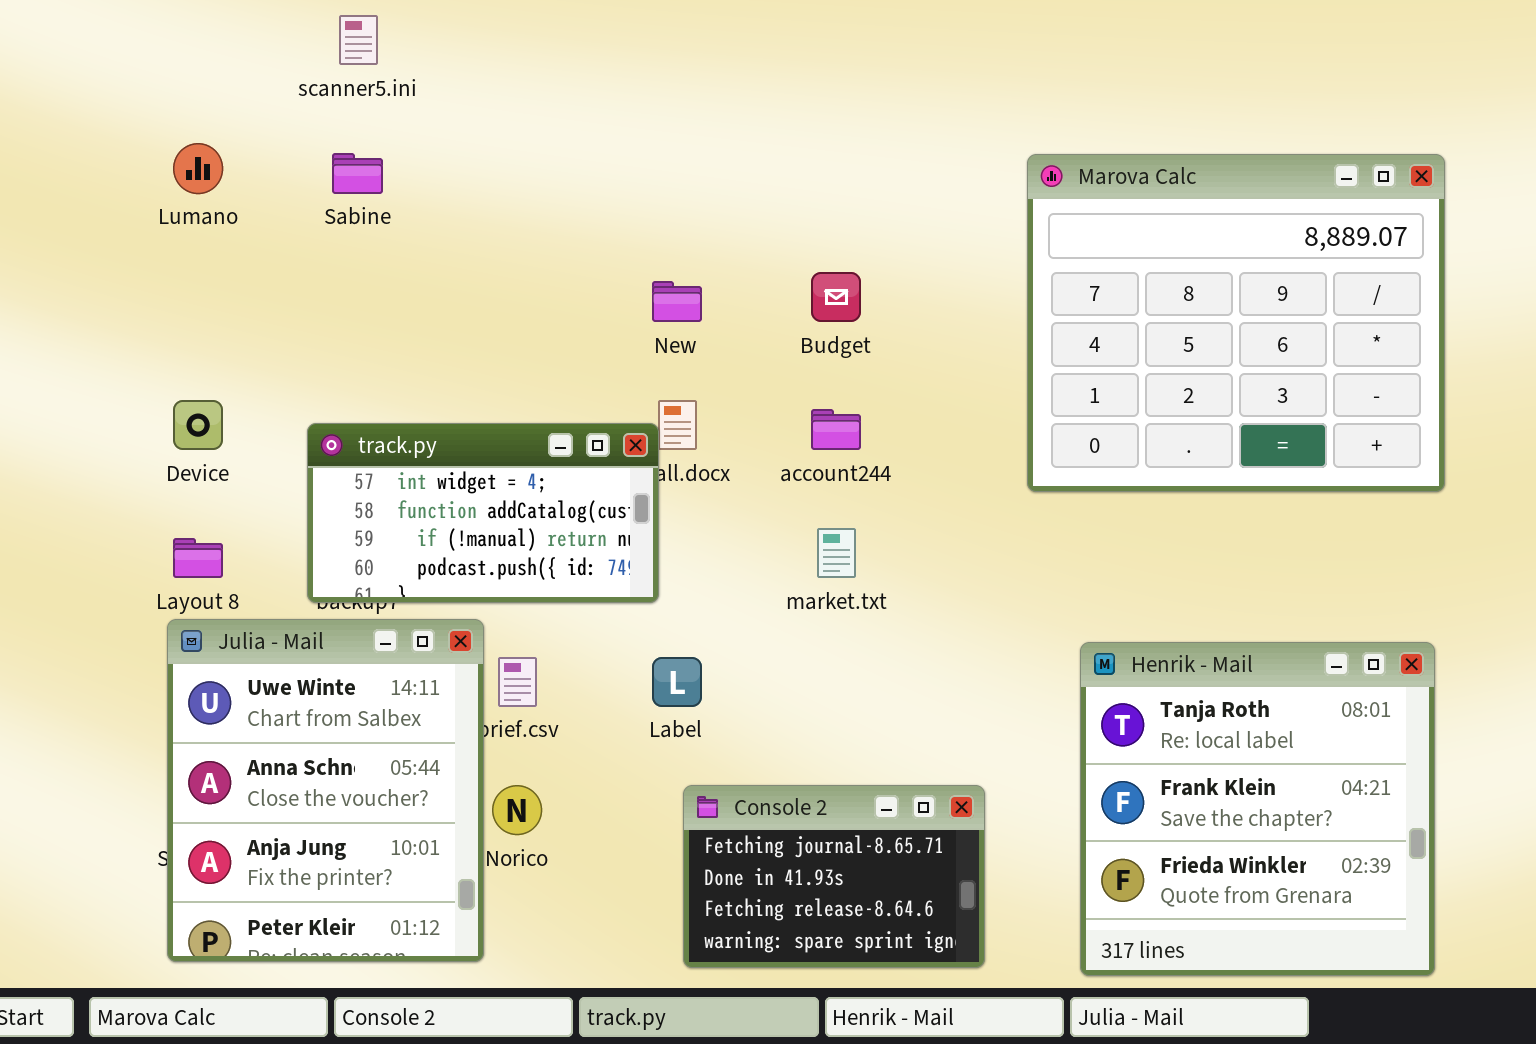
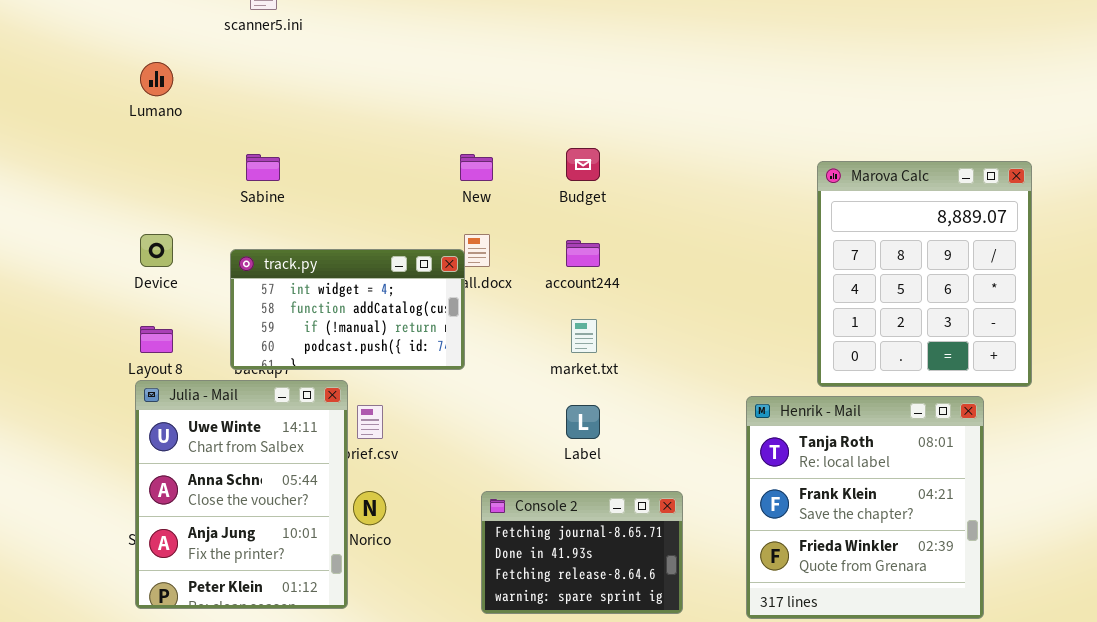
Sabine: [332,153,383,194] -> [246,154,280,181], moved
Marova Calc: [1027,154,1445,492] -> [817,161,1032,387], moved, resized
Label: [652,657,702,707] -> [566,405,600,439], moved

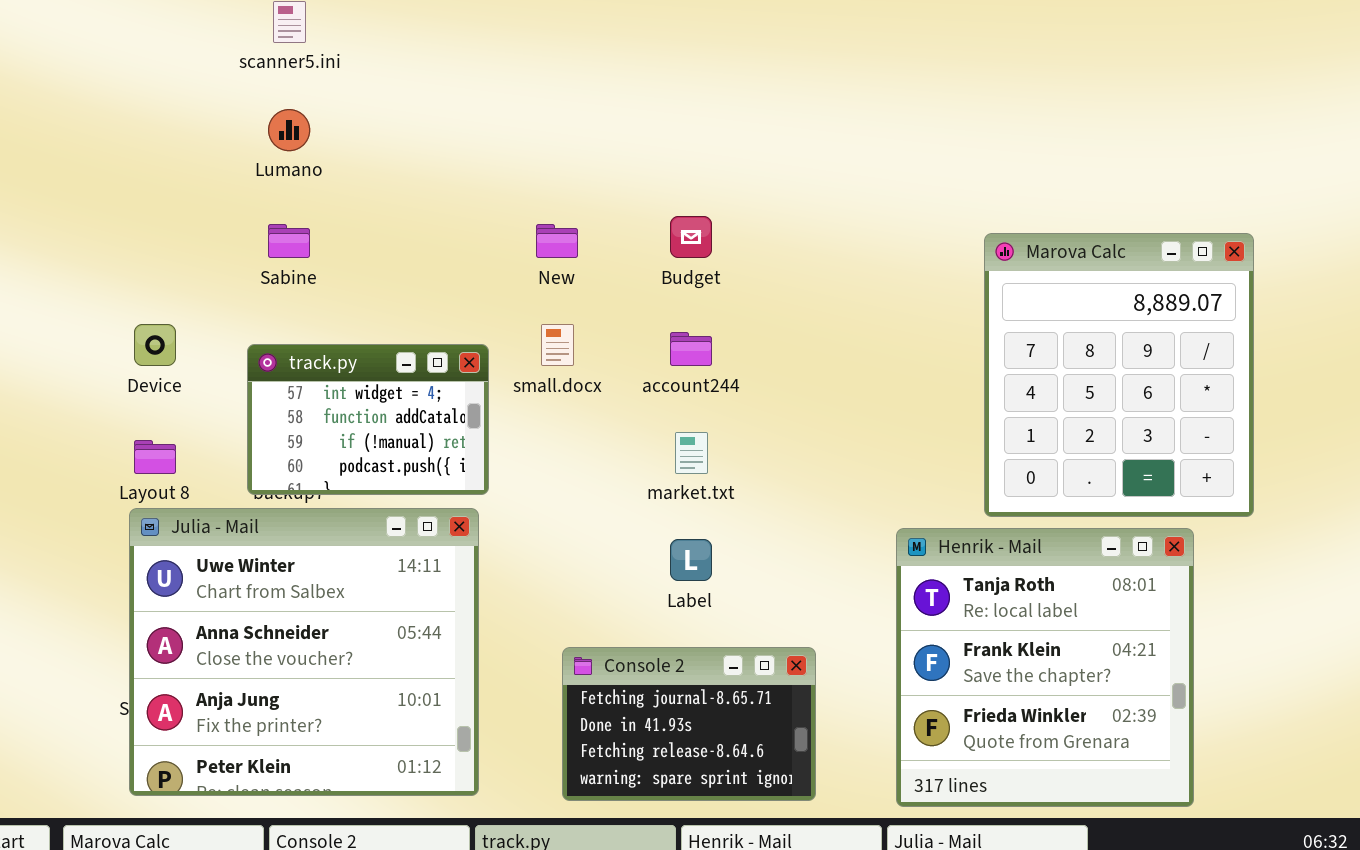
Lumano: [140,62,173,96] -> [268,109,310,151], moved
track.py: [230,249,465,370] -> [247,344,489,495], resized
Julia - Mail: [135,380,348,609] -> [129,508,479,796], resized

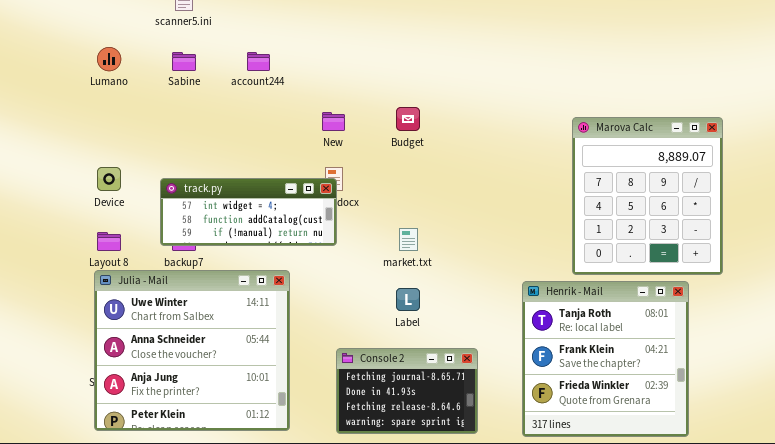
Lumano: [268,109,310,151] -> [97,47,121,71], moved
Sabine: [268,224,310,258] -> [172,52,196,71], moved
account244: [670,332,712,366] -> [247,52,270,71], moved
track.py: [247,344,489,495] -> [160,178,337,246], resized

